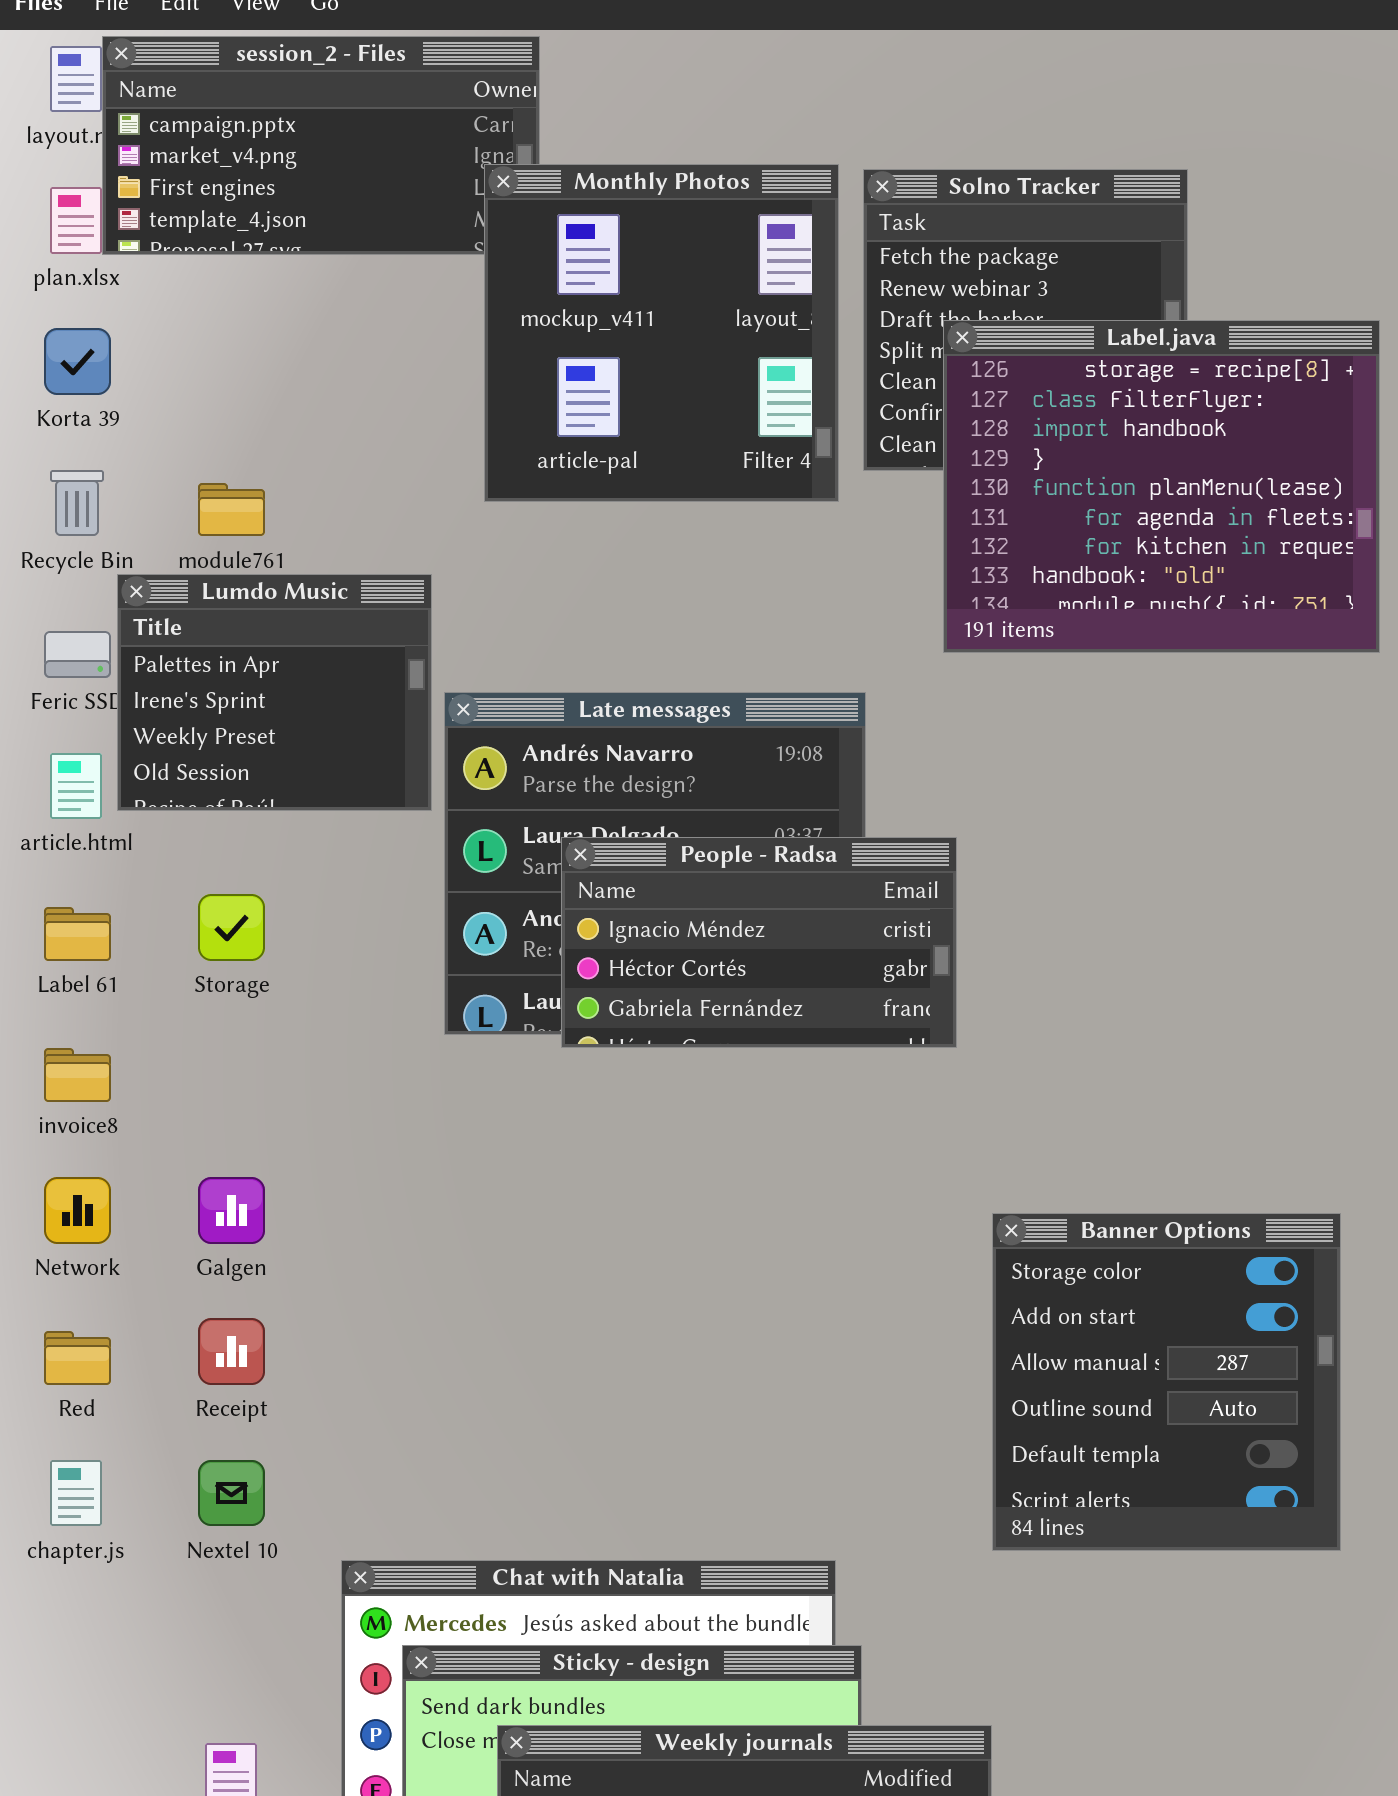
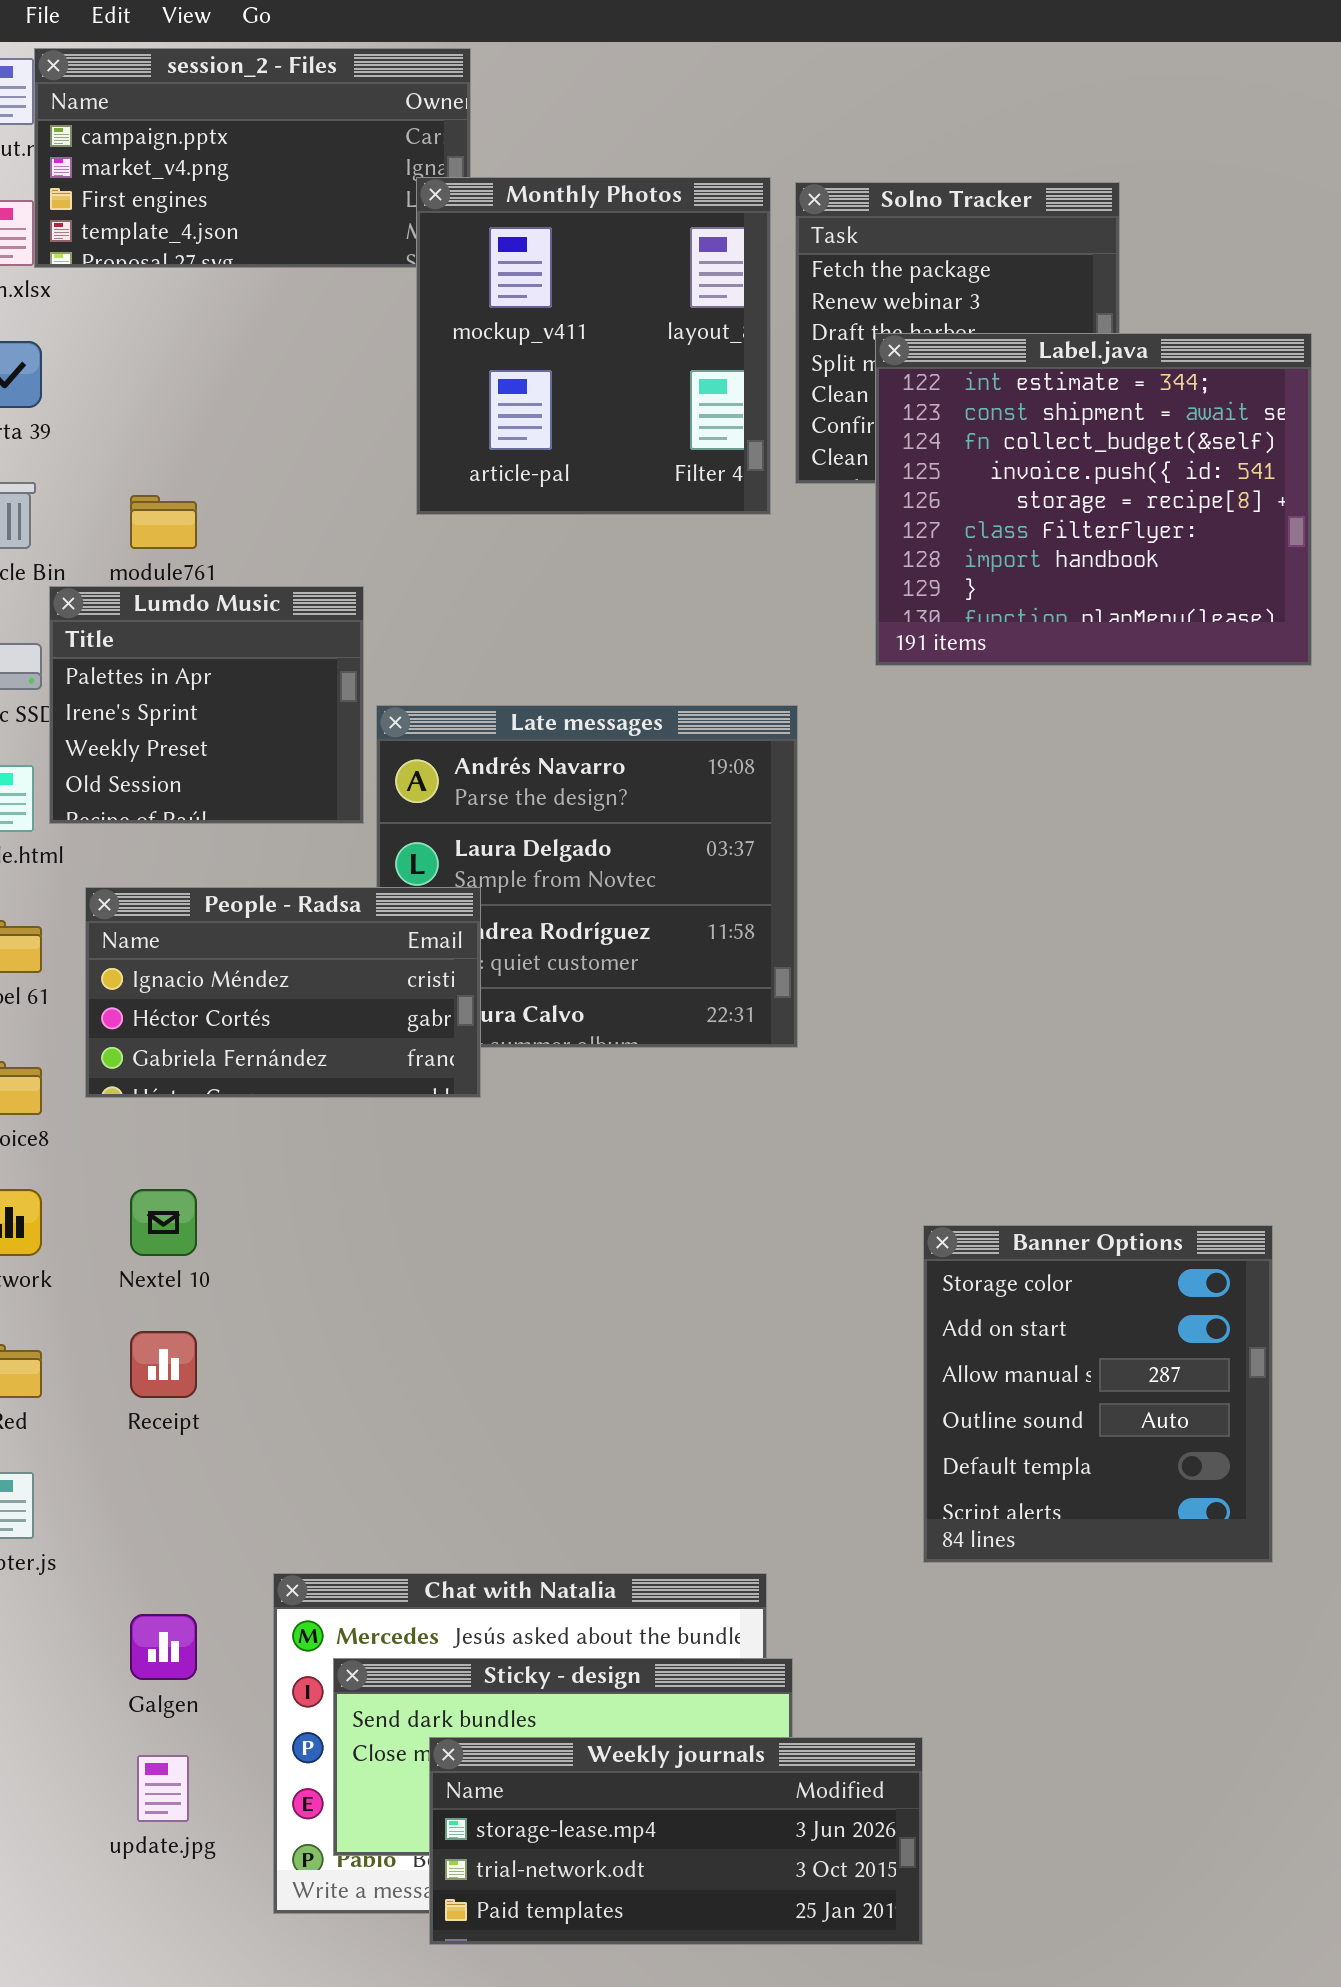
Label.java: [943,320,1380,653] -> [875,333,1312,666], scrolled up 4 rows
People - Radsa: [561,837,957,1048] -> [85,887,481,1098], moved
Galgen: [198,1177,265,1244] -> [130,1614,197,1680], moved
Nextel 10: [198,1460,265,1526] -> [130,1189,197,1256], moved

